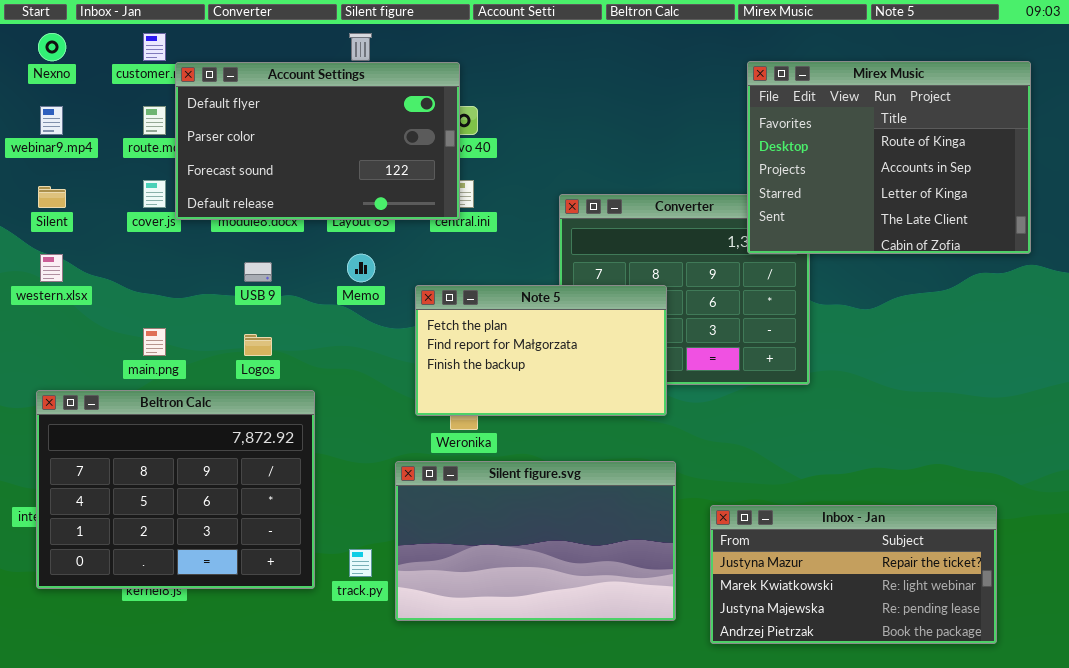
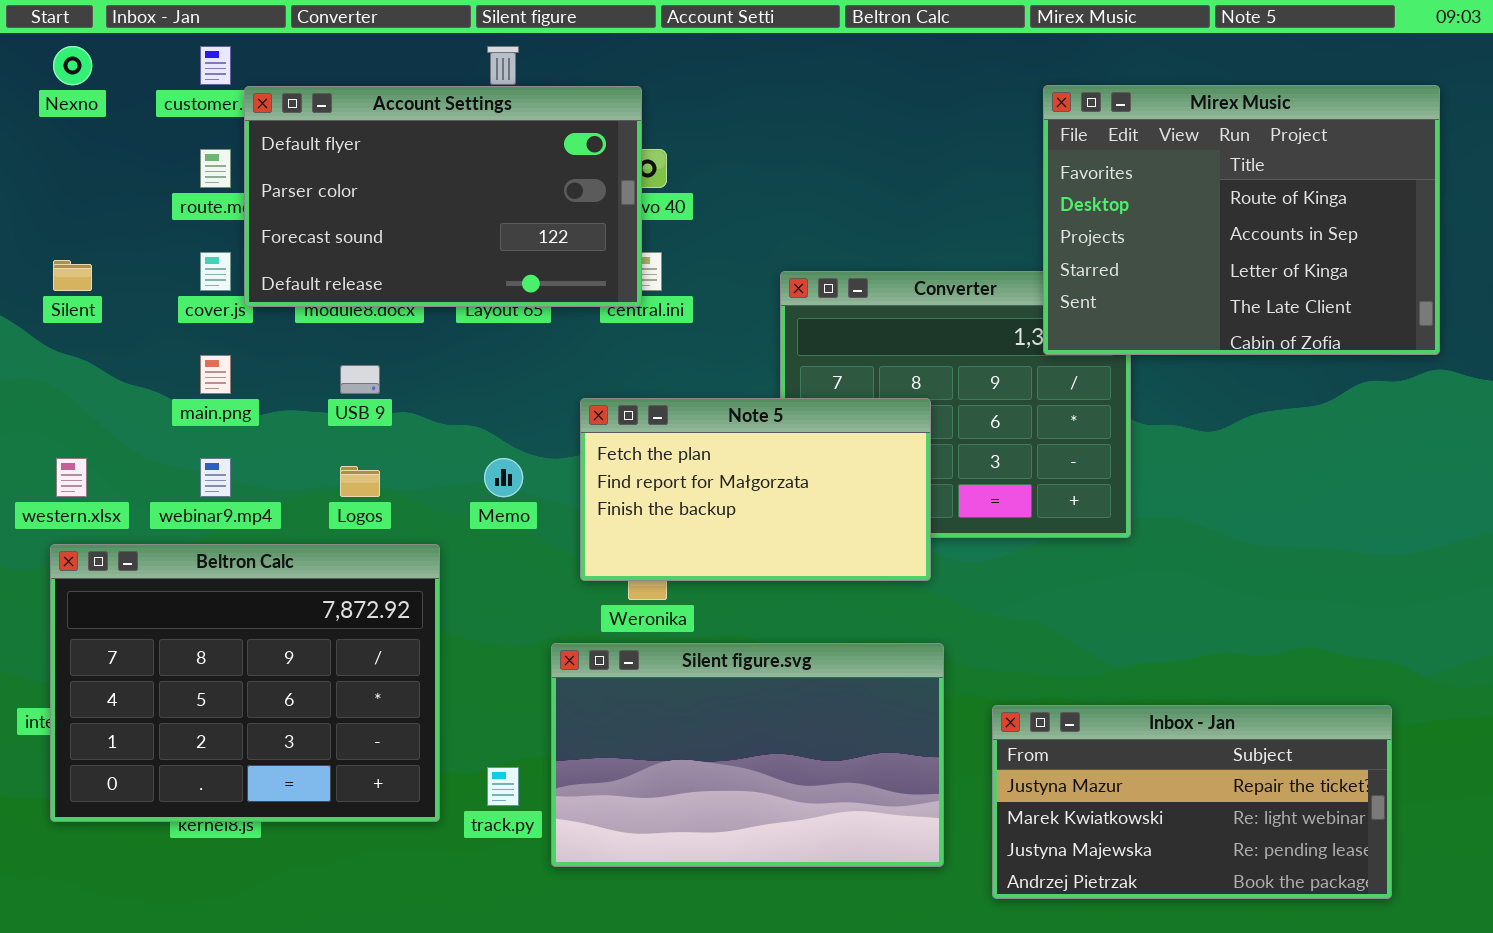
webinar9.mp4: [40,106,63,135] -> [200,458,231,497], moved
western.xlsx: [40,254,63,282] -> [56,458,87,497], moved
Memo: [347,254,375,282] -> [484,458,523,497], moved
main.png: [143,328,166,356] -> [200,355,231,394], moved

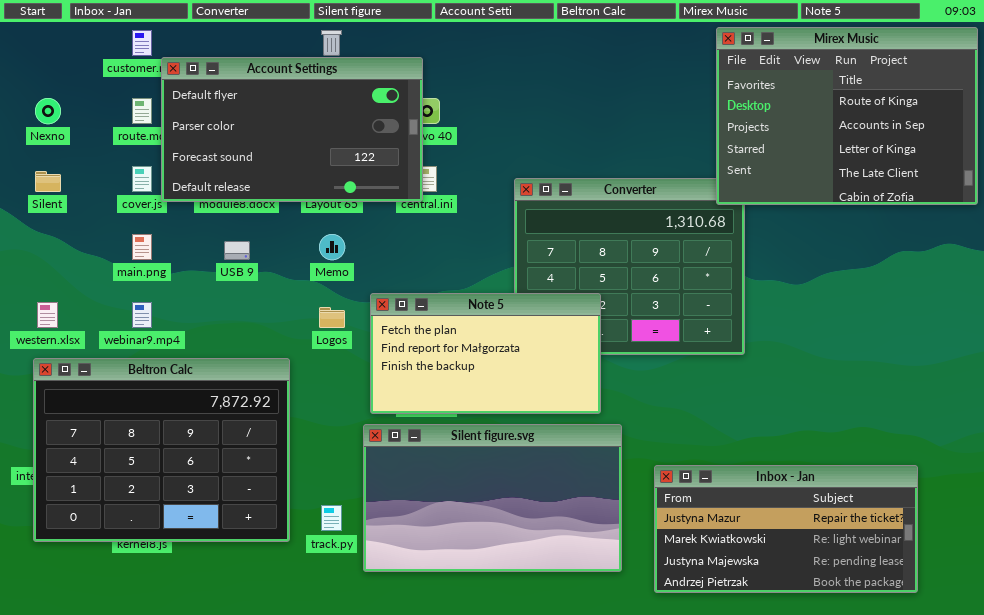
Nexno: [53,46,92,85] -> [35,98,61,124], moved
Mirex Music: [1043,85,1440,355] -> [716,27,978,205], moved
Note 5: [580,398,931,581] -> [370,293,601,414], moved
Memo: [484,458,523,497] -> [319,234,345,260], moved
Logos: [340,466,380,497] -> [319,307,345,328], moved

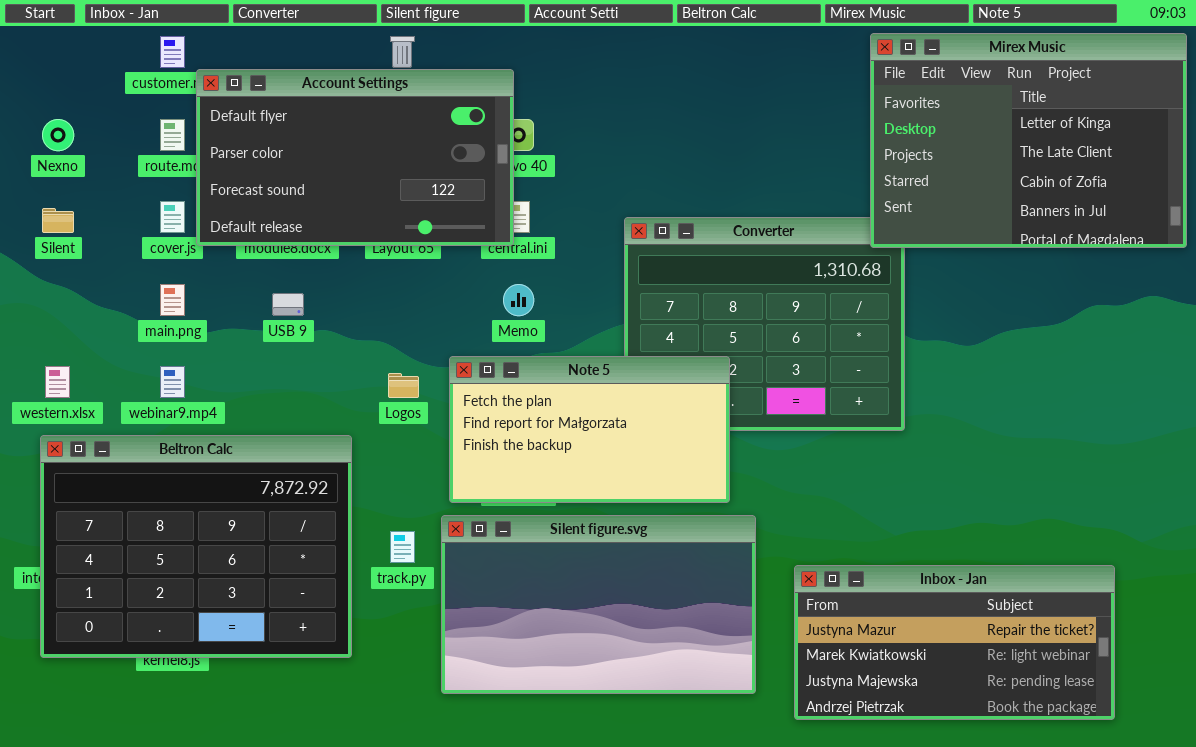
Mirex Music: [716,27,978,205] -> [870,33,1187,248], scrolled down 2 rows
Memo: [319,234,345,260] -> [503,284,534,316], moved
track.py: [321,505,342,531] -> [390,531,415,563], moved

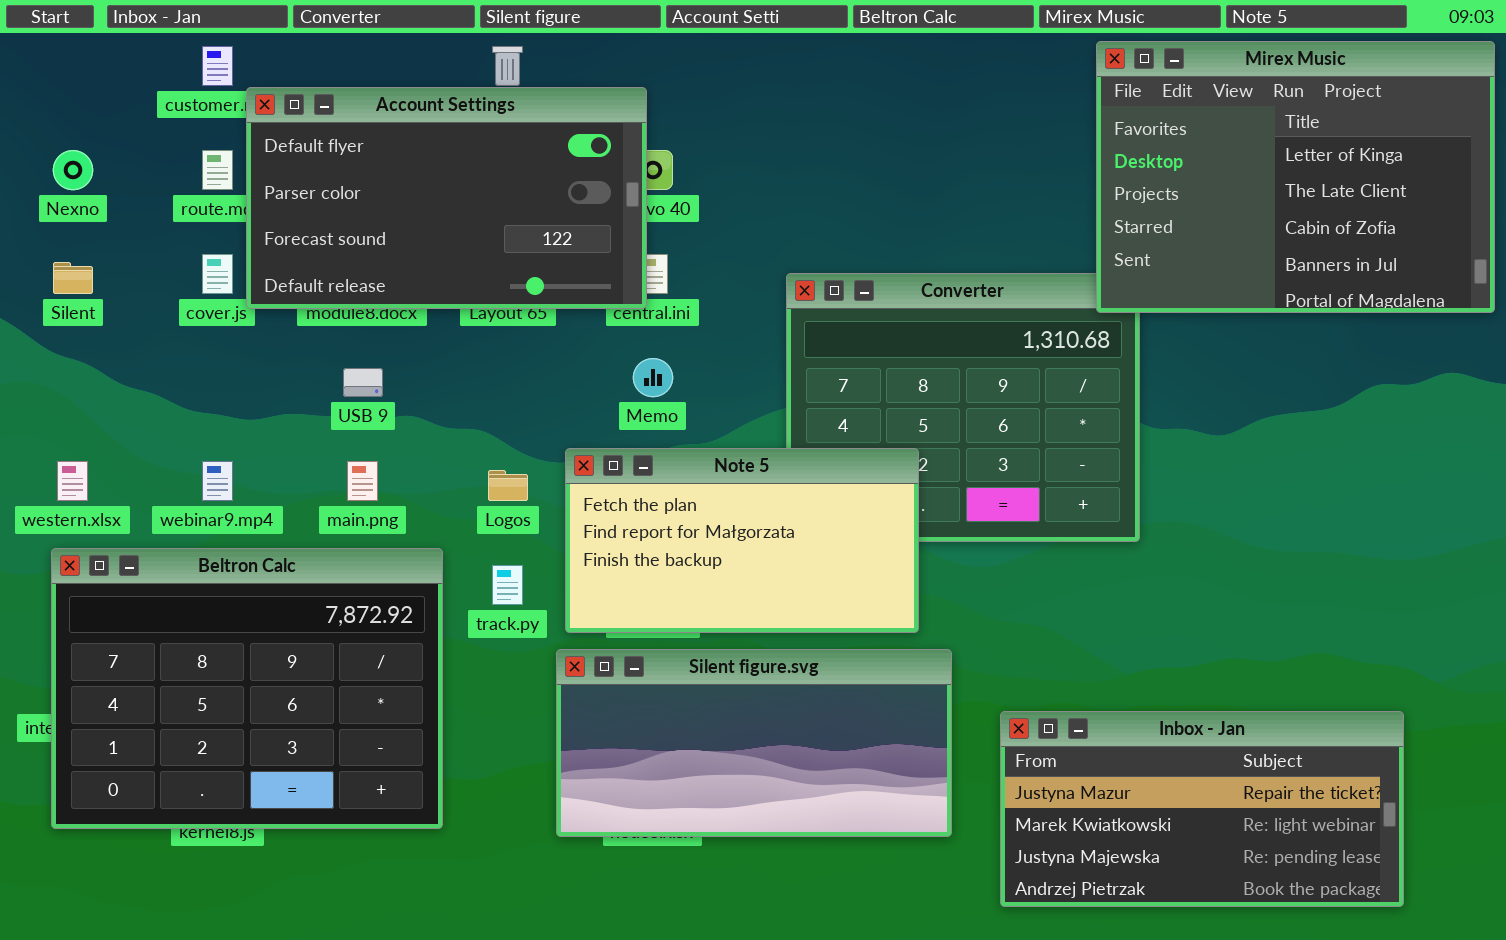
main.png: [160,284,185,316] -> [347,461,378,501], moved
Silent figure.svg: [441,515,756,694] -> [556,649,952,837], resized
track.py: [390,531,415,563] -> [492,565,523,605], moved

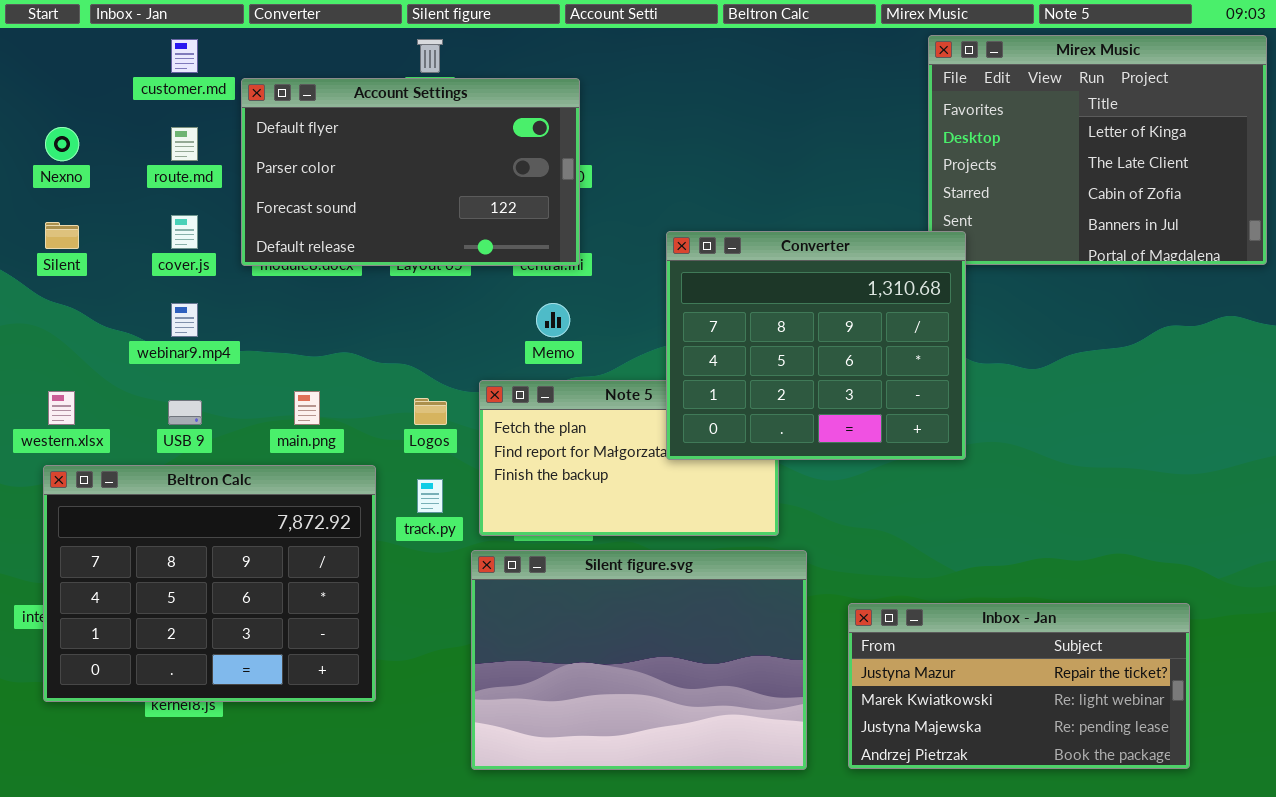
Account Settings: [246,87,647,309] -> [241,78,580,266], moved
Converter: [786,273,1140,542] -> [666,231,966,460], raised
USB 9: [343,368,383,397] -> [168,400,202,425], moved
webinar9.mp4: [202,461,233,501] -> [171,303,198,337], moved
Silent figure.svg: [556,649,952,837] -> [471,550,807,770], resized

